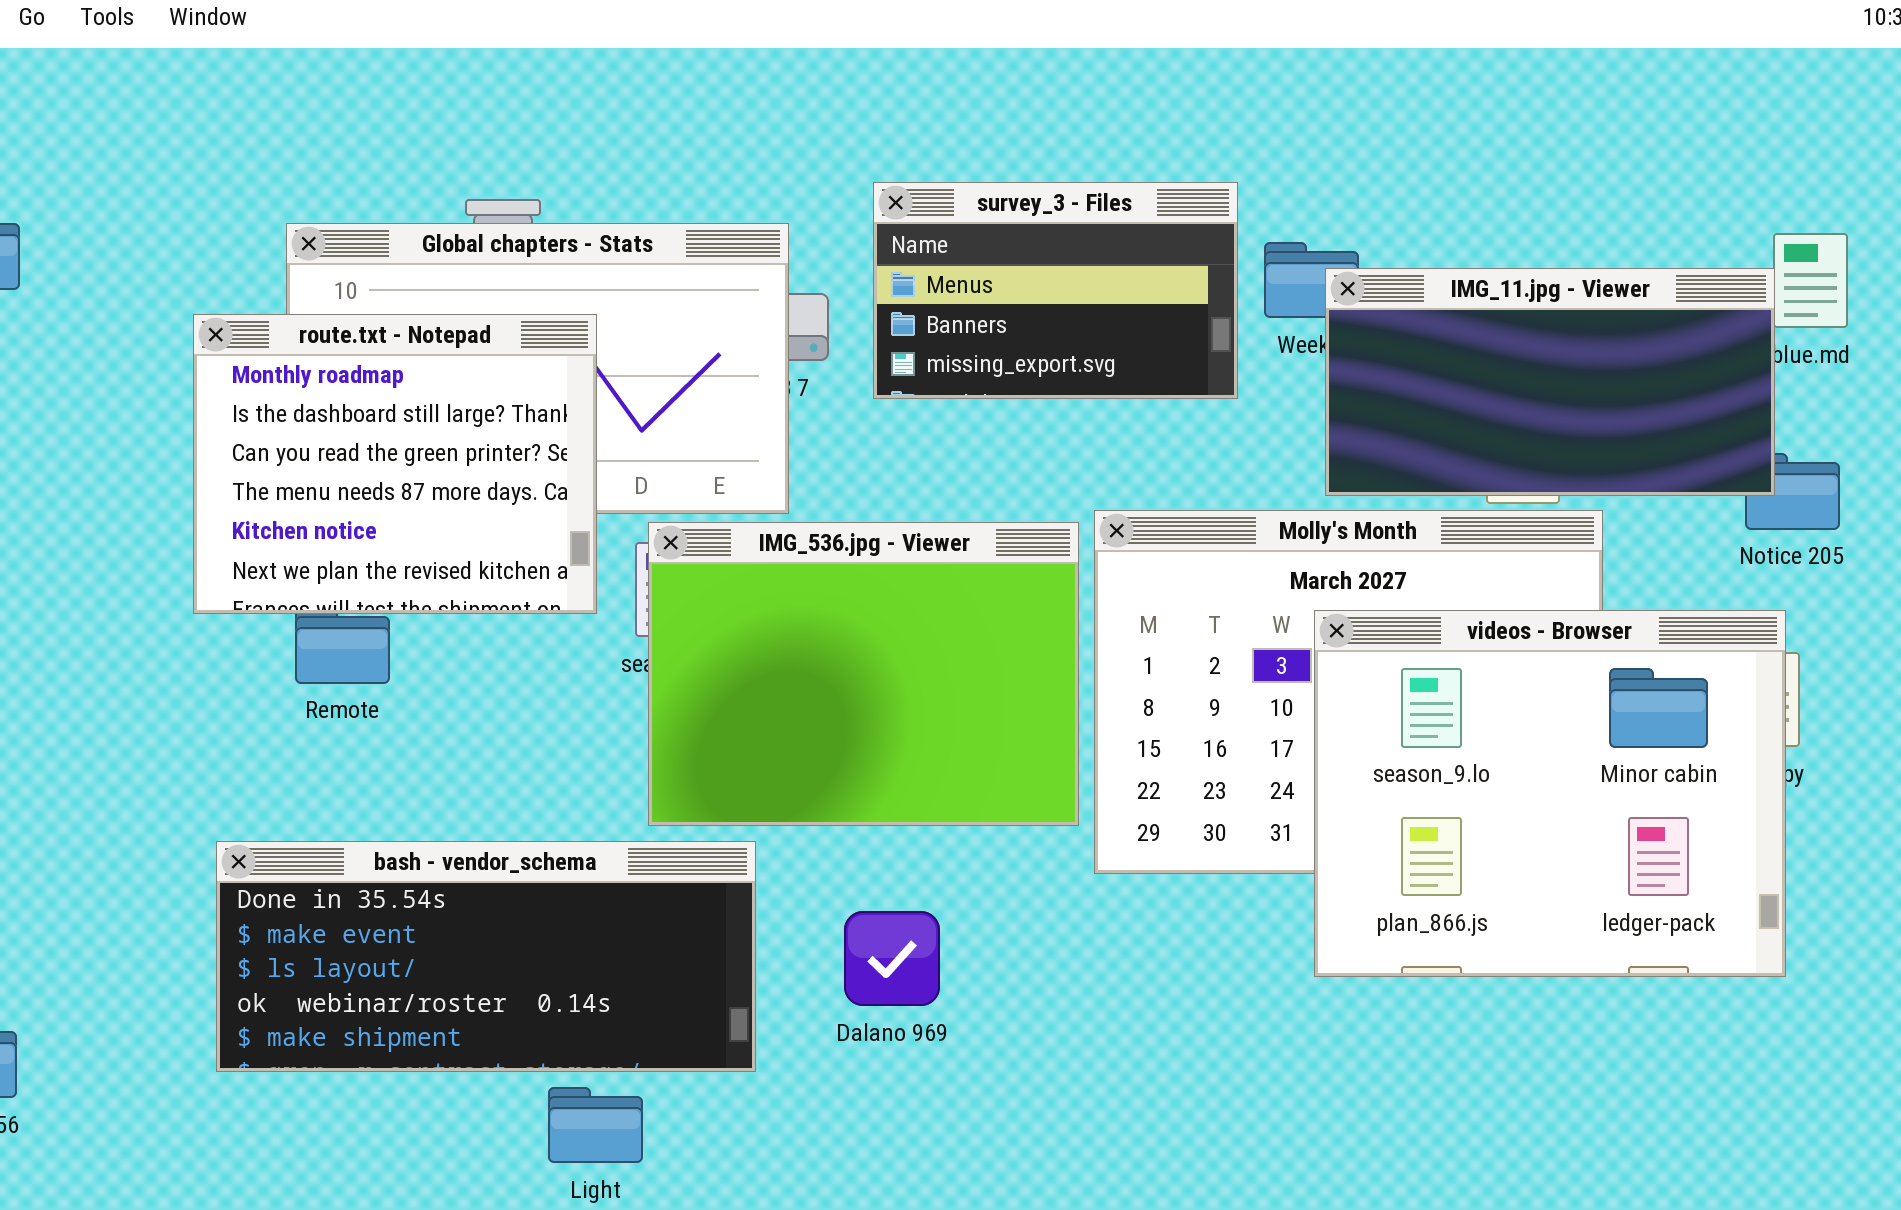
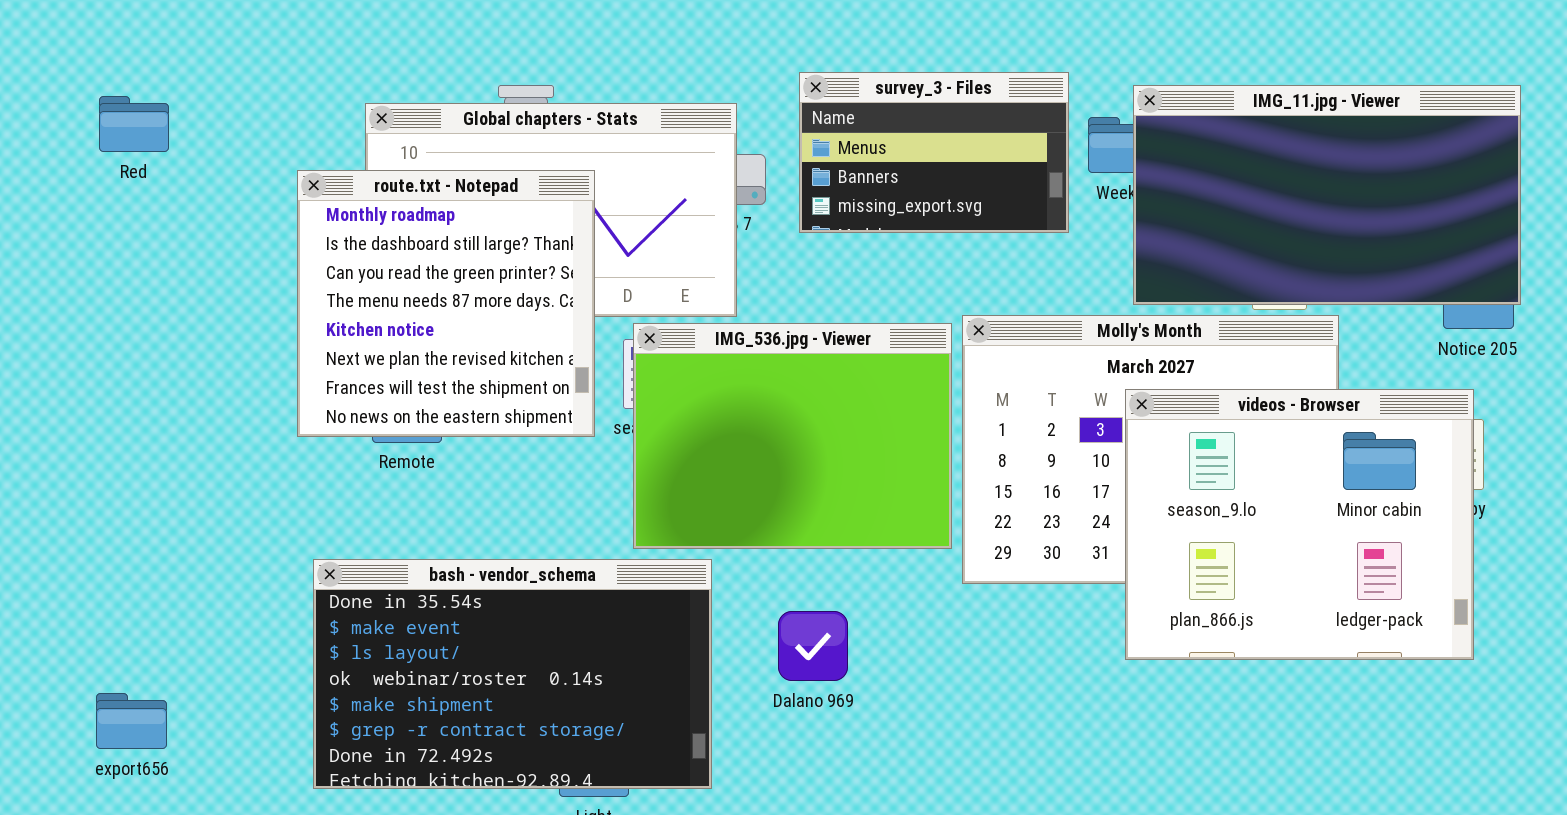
IMG_11.jpg - Viewer: [1325,268,1775,496] -> [1133,85,1521,305], resized
route.txt - Notepad: [193,314,597,614] -> [297,170,595,437], resized
bash - vendor_schema: [216,841,756,1072] -> [313,559,712,789], resized

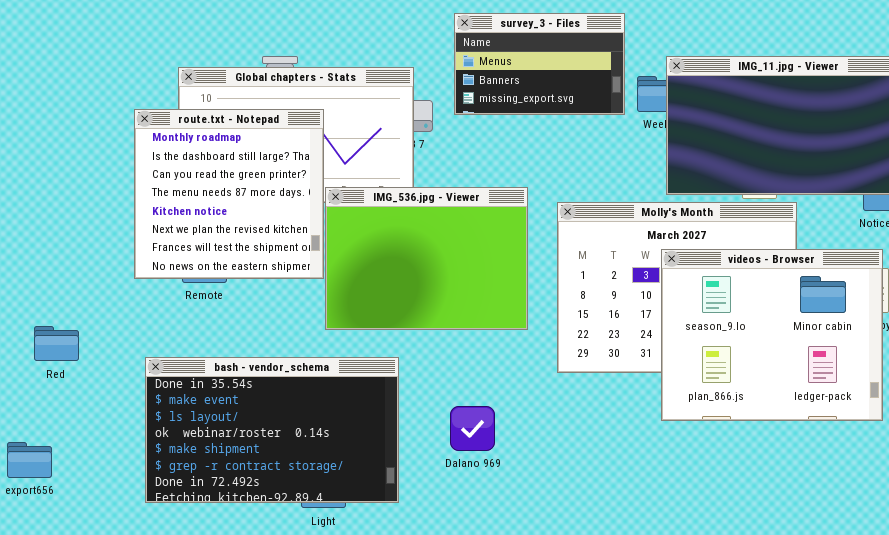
survey_3 - Files: [799,72,1069,233] -> [454,13,625,115], moved
Red: [99,96,169,152] -> [34,326,79,361], moved
IMG_536.jpg - Viewer: [633,323,952,549] -> [325,187,528,330], moved
Dalano 969: [778,611,848,681] -> [450,406,495,451], moved

